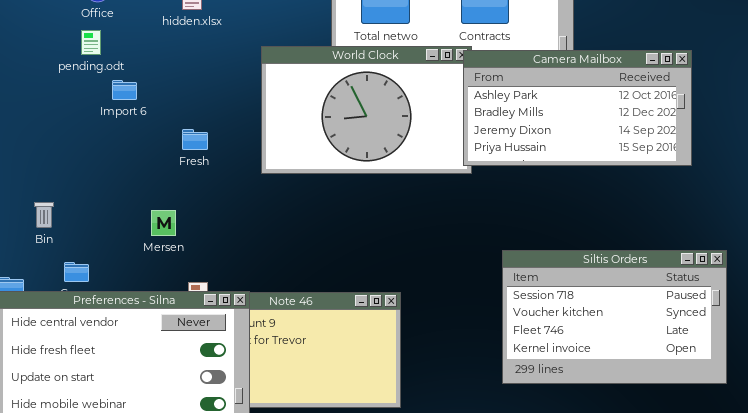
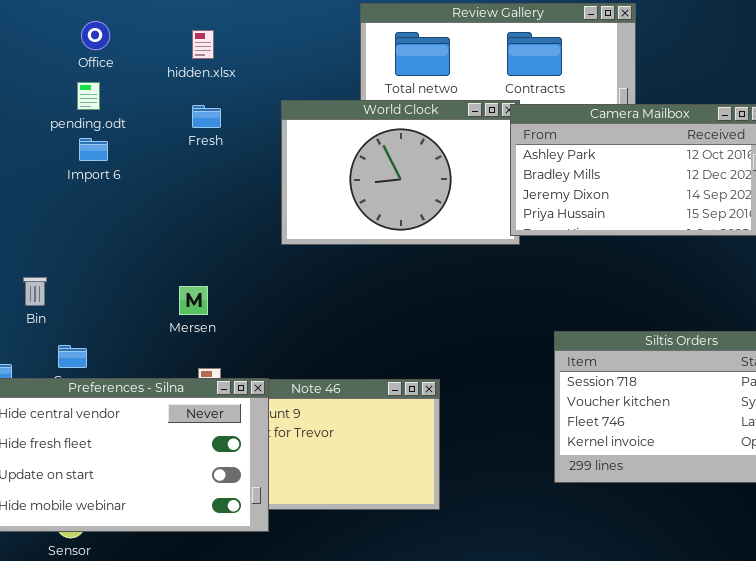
Import 6: [112,80,137,100] -> [79,138,108,161], moved
Fresh: [182,129,208,150] -> [192,105,221,128], moved
Mersen: [151,210,176,236] -> [179,286,208,315], moved

